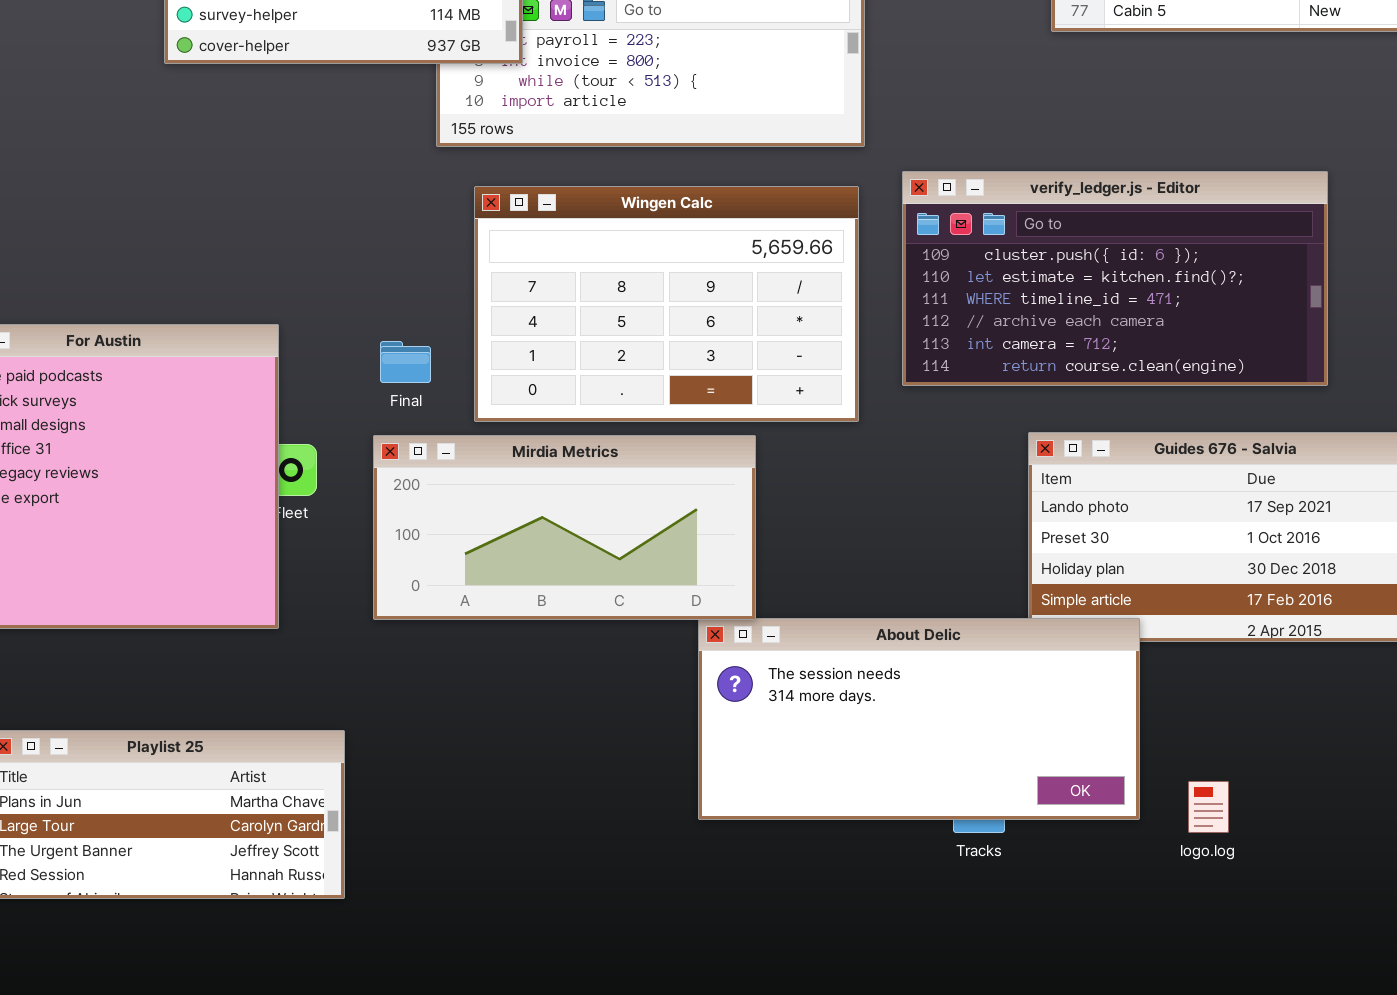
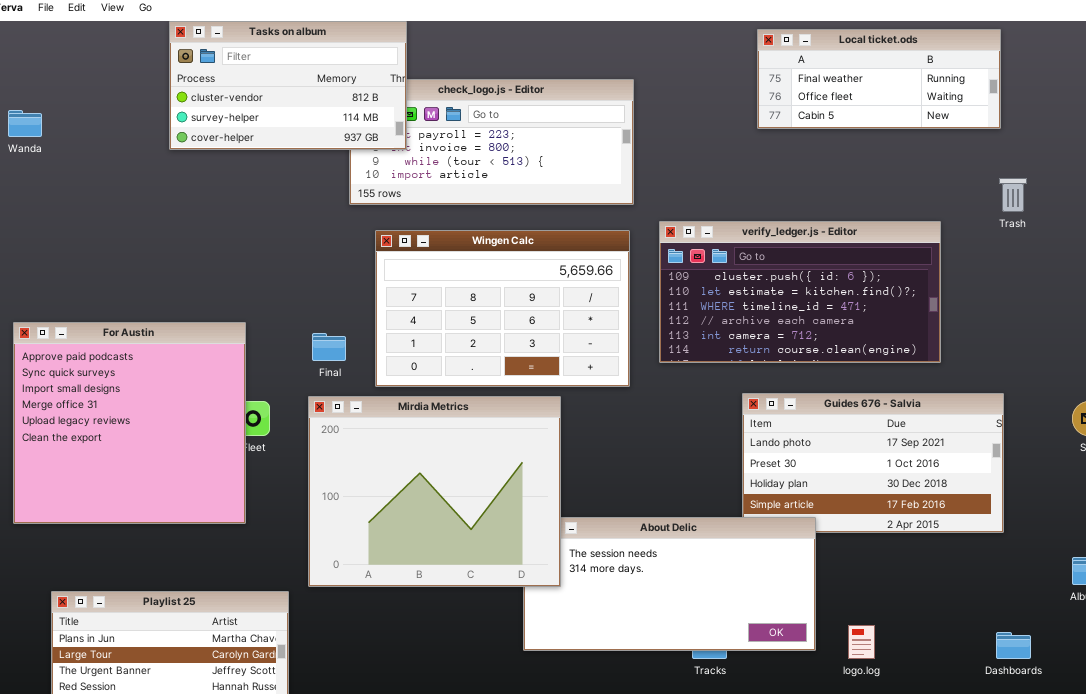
Mirdia Metrics: [373,435,756,620] -> [308,396,561,587], resized

